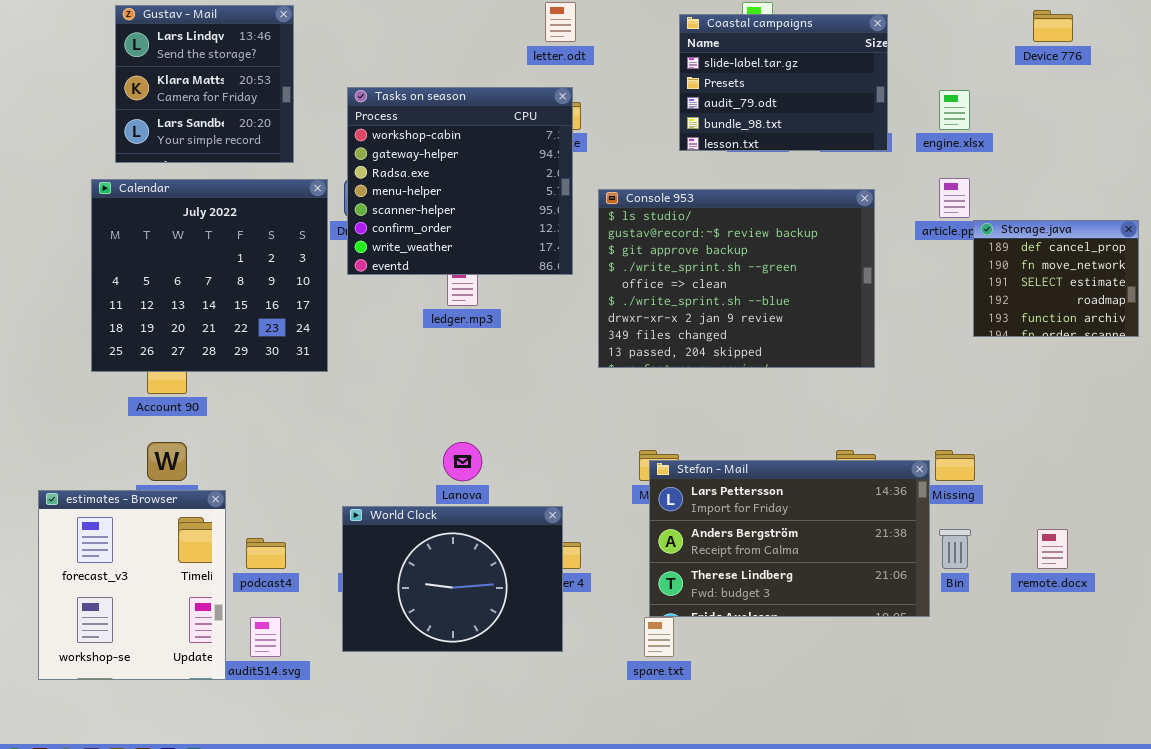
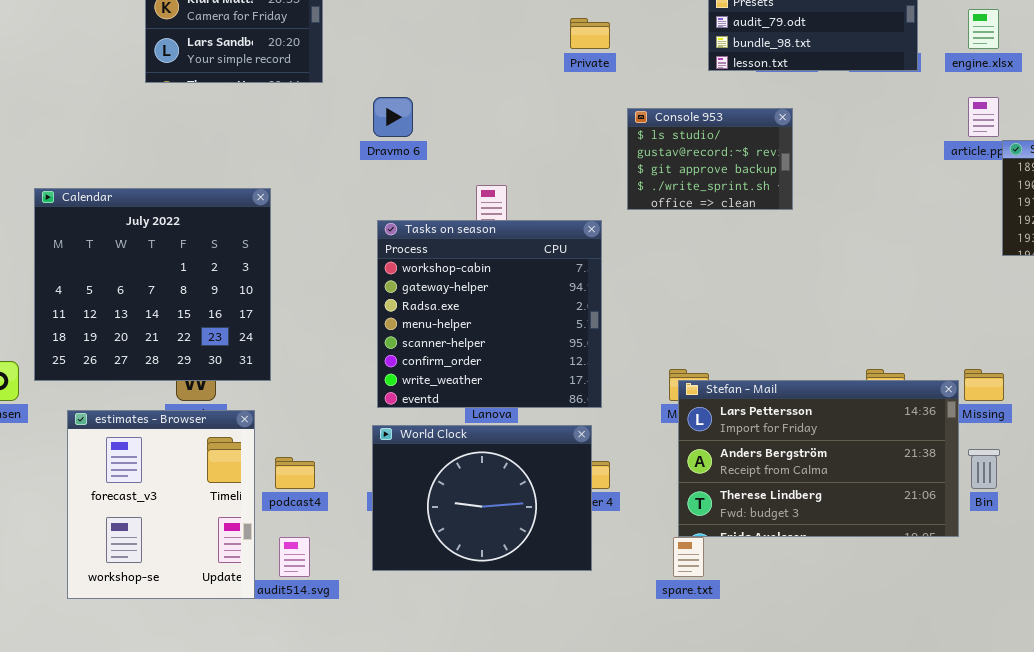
Tasks on season: [347,87,573,275] -> [377,220,602,408], moved
Calendar: [91,179,328,372] -> [34,188,271,381], moved
Console 953: [598,189,875,368] -> [627,108,793,210], resized

